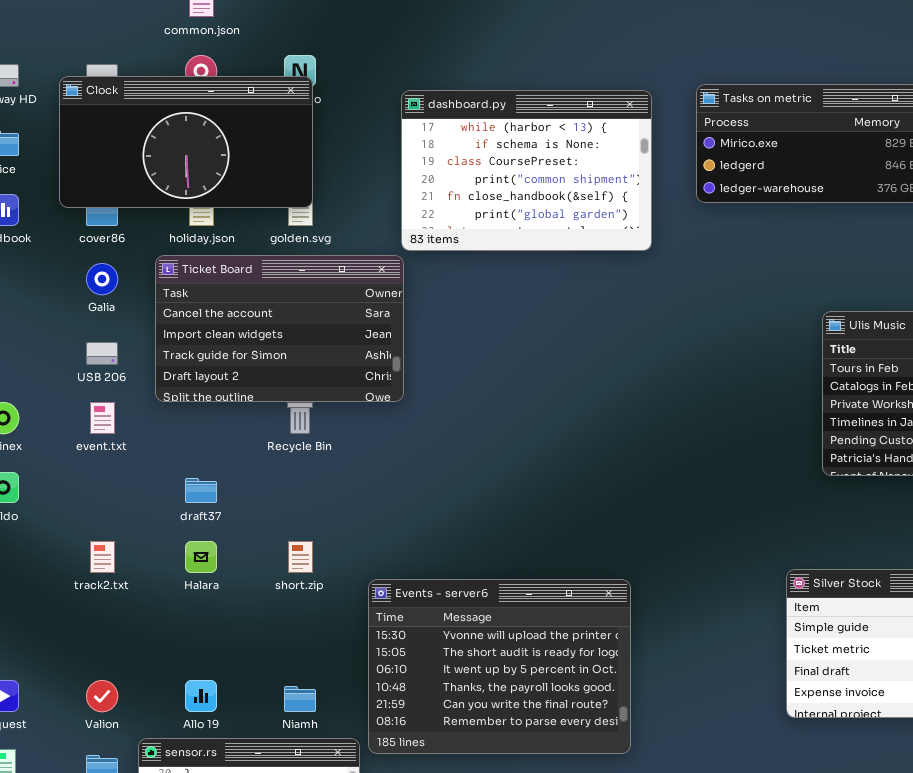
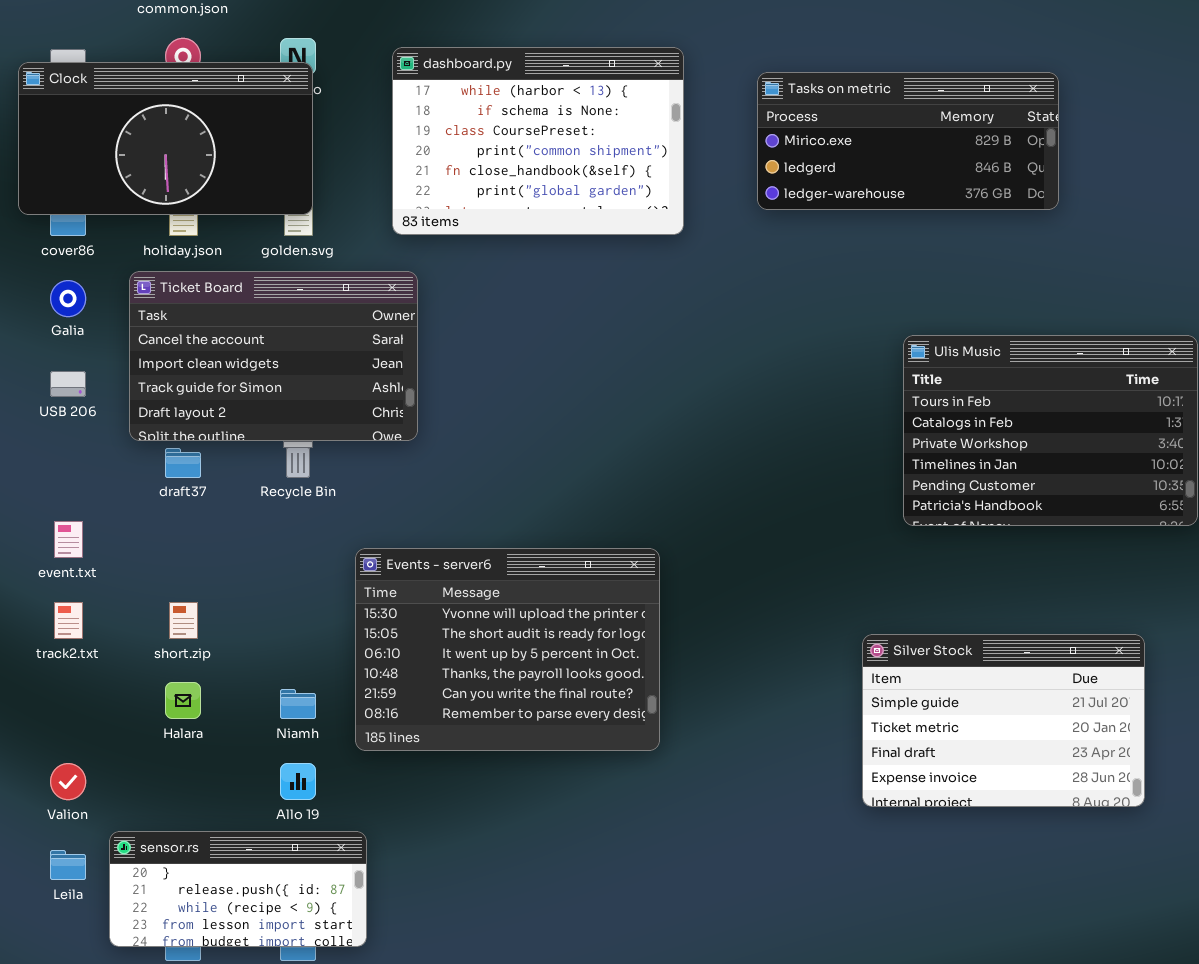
dashboard.py: [401,90,652,251] -> [392,47,684,235], moved
event.txt: [90,402,115,434] -> [54,521,83,558], moved
draft37: [185,478,217,503] -> [165,448,201,478], moved
Halara: [185,541,217,573] -> [165,682,201,719], moved
short.zip: [288,541,313,573] -> [169,602,198,639], moved
Events - server6: [368,579,631,754] -> [355,548,660,751], moved
Allo 19: [185,680,217,712] -> [280,763,316,800], moved
Niamh: [284,686,316,712] -> [280,689,316,719], moved

